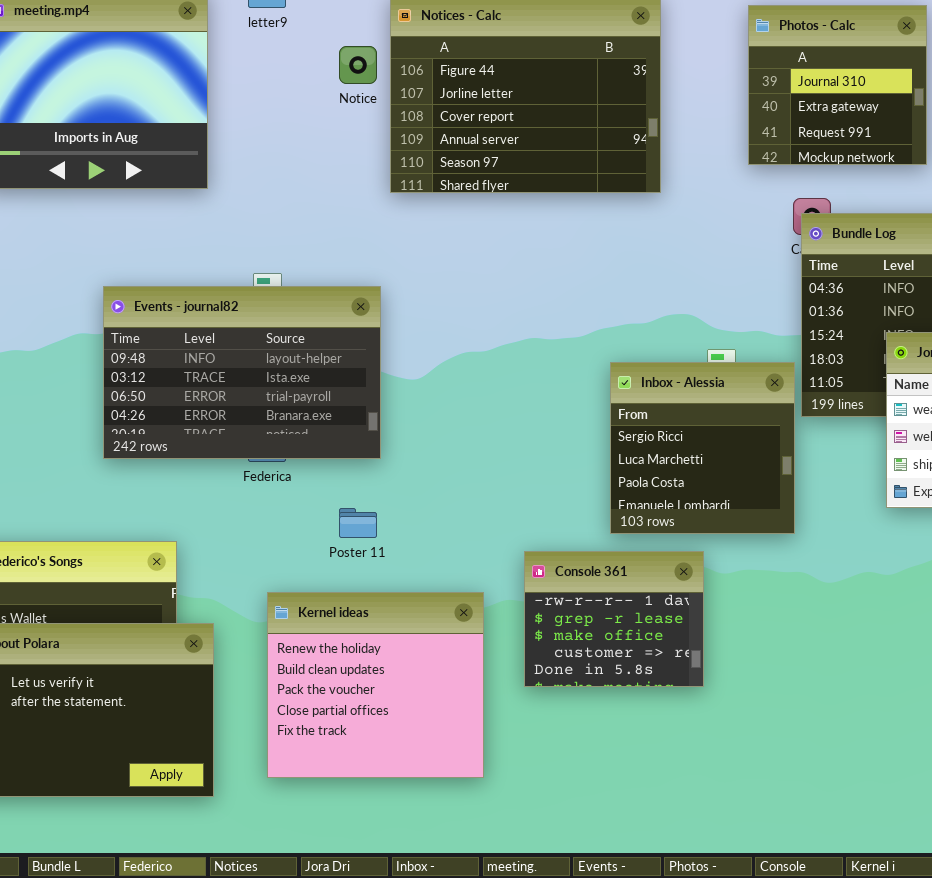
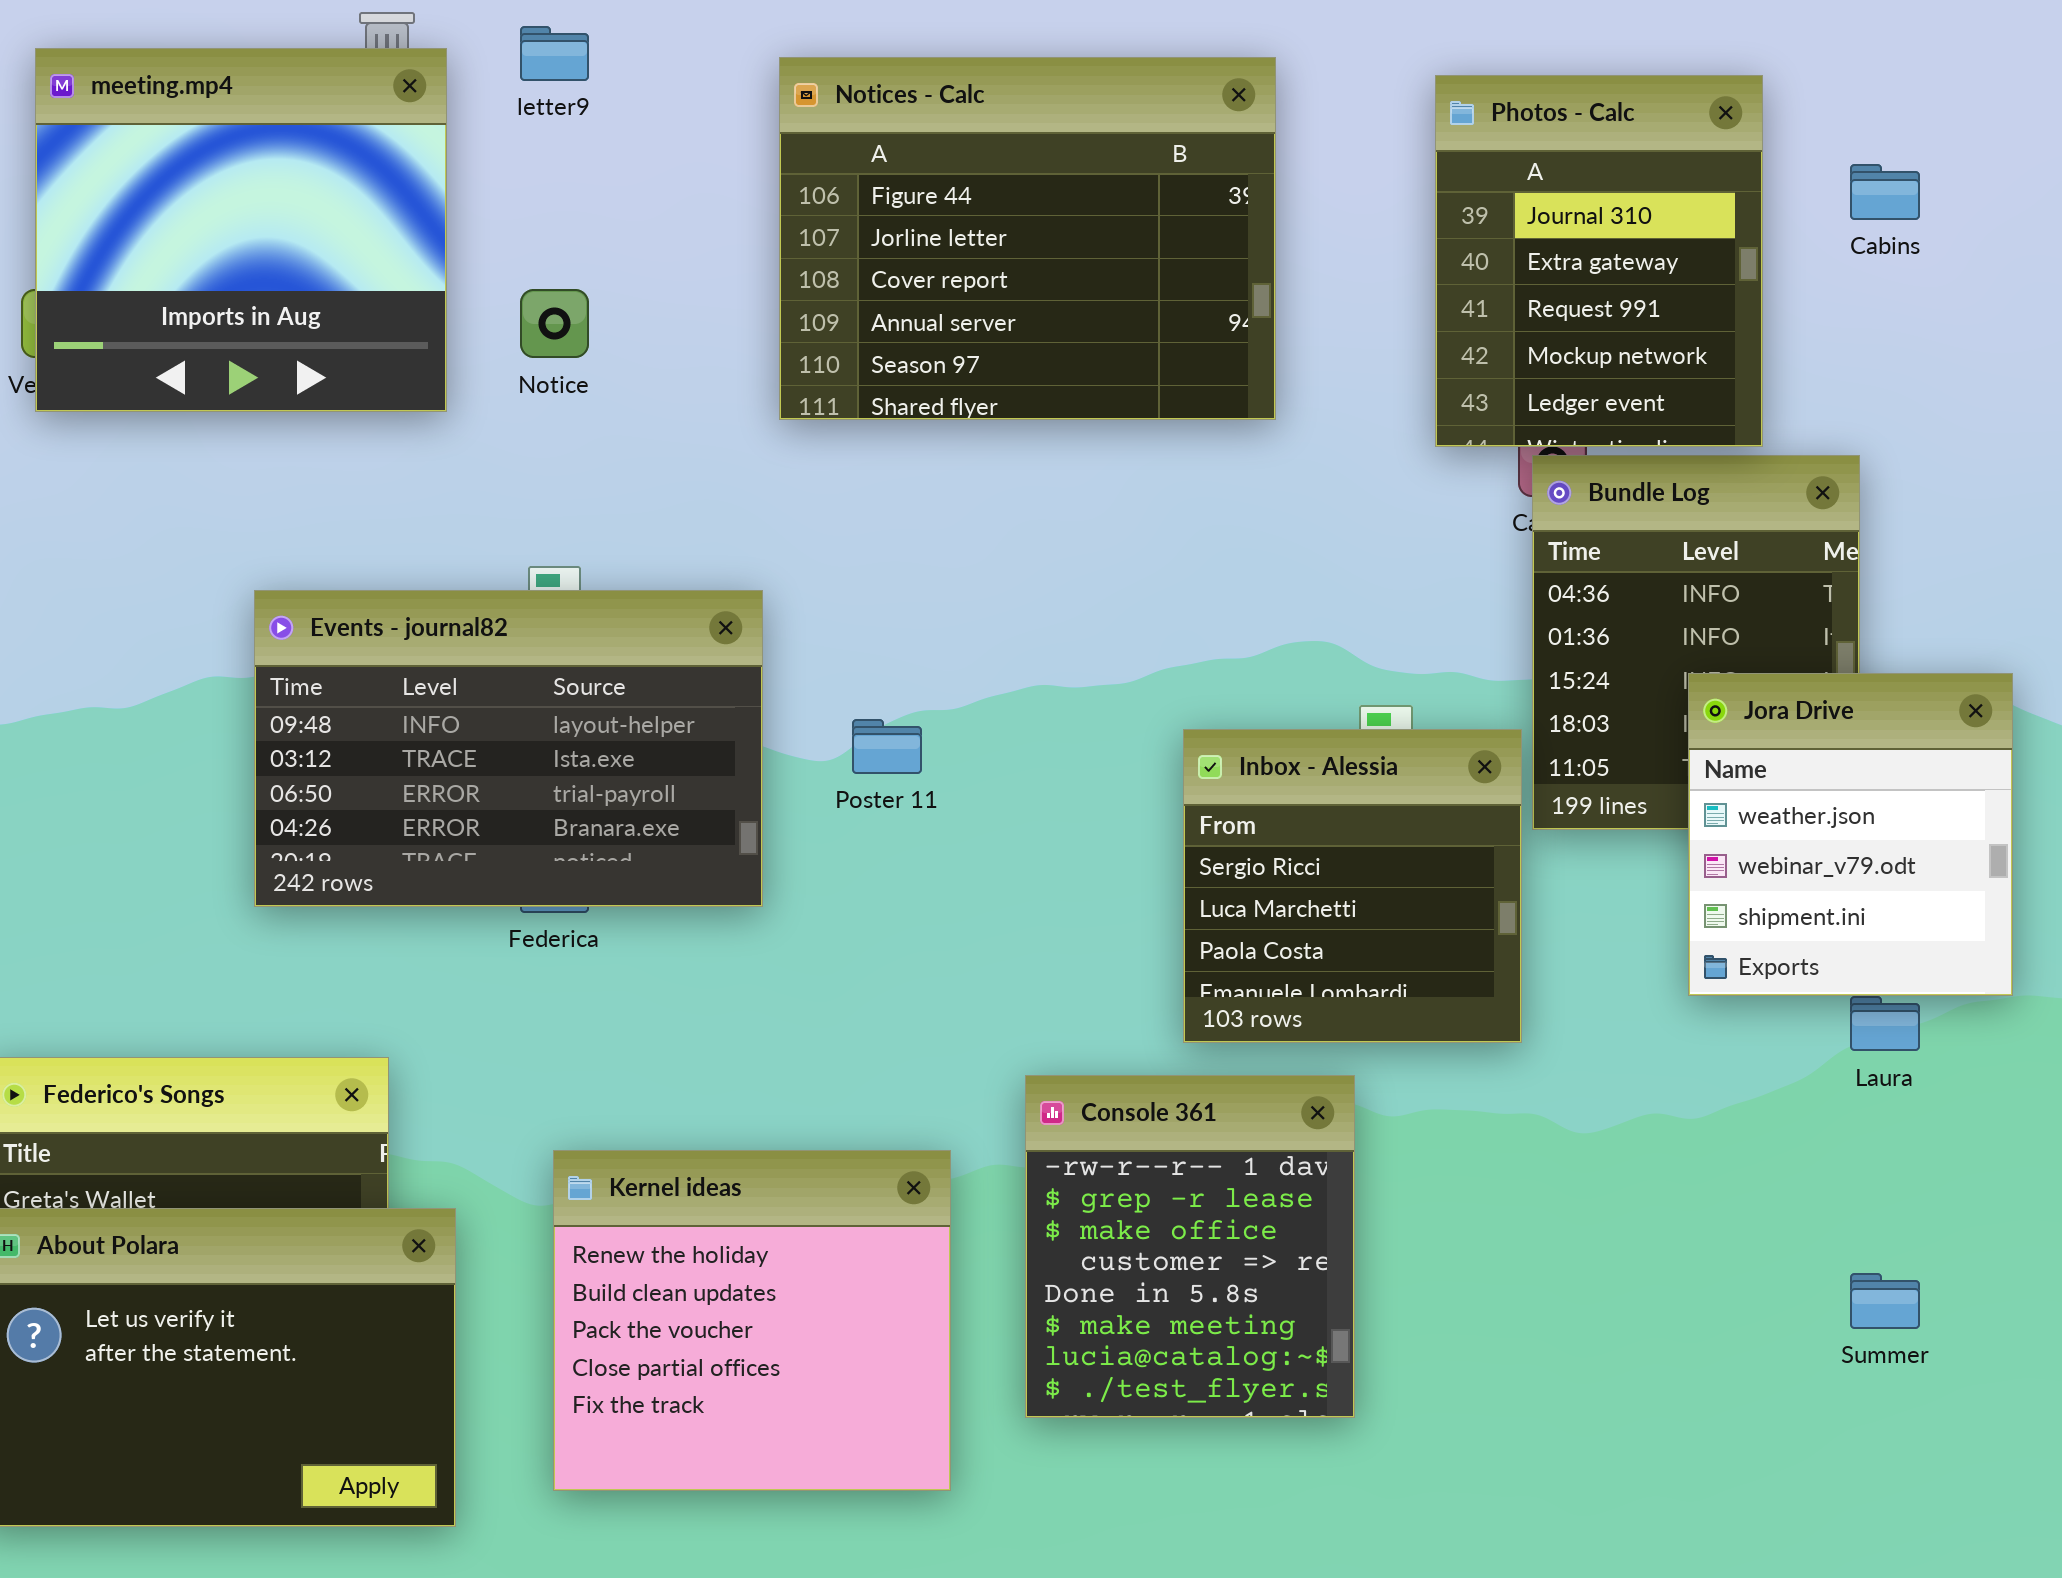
Photos - Calc: [748,5,927,165] -> [1435,75,1763,447], resized
Notice: [339,46,377,84] -> [520,289,589,358], moved
Poster 11: [339,508,377,538] -> [852,719,922,774], moved
Console 361: [524,551,704,687] -> [1025,1075,1355,1418], resized

